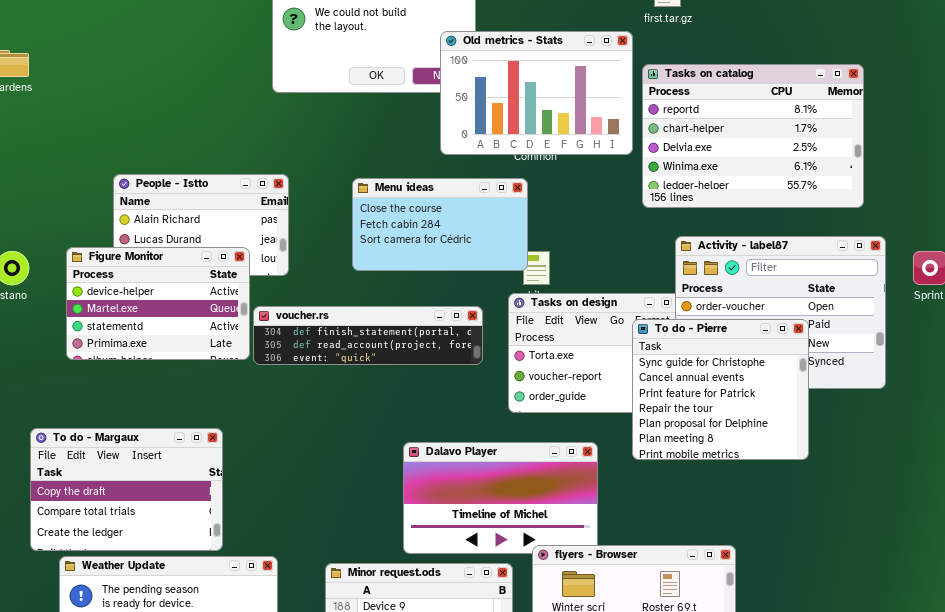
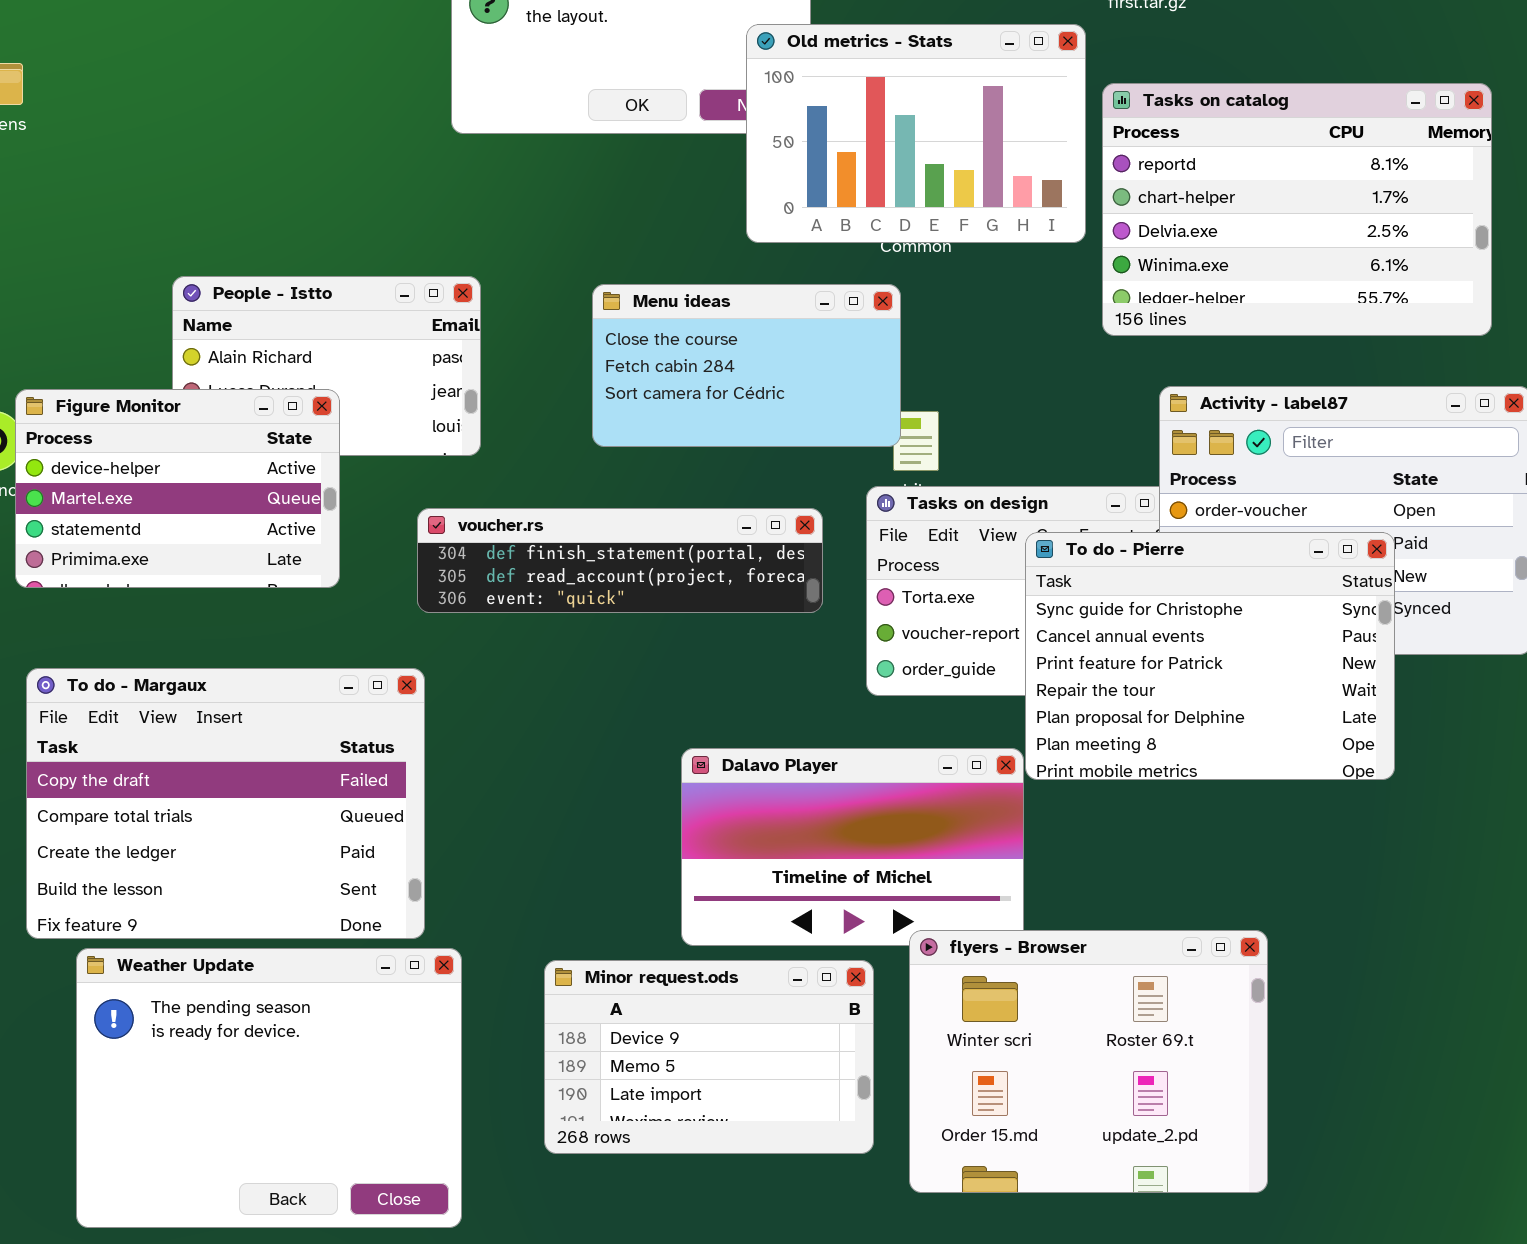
Figure Monitor: [66,247,250,360] -> [15,389,340,588], moved
To do - Pierre: [632,319,809,460] -> [1025,532,1395,780], resized
To do - Margaux: [30,428,223,551] -> [26,668,425,939], resized

